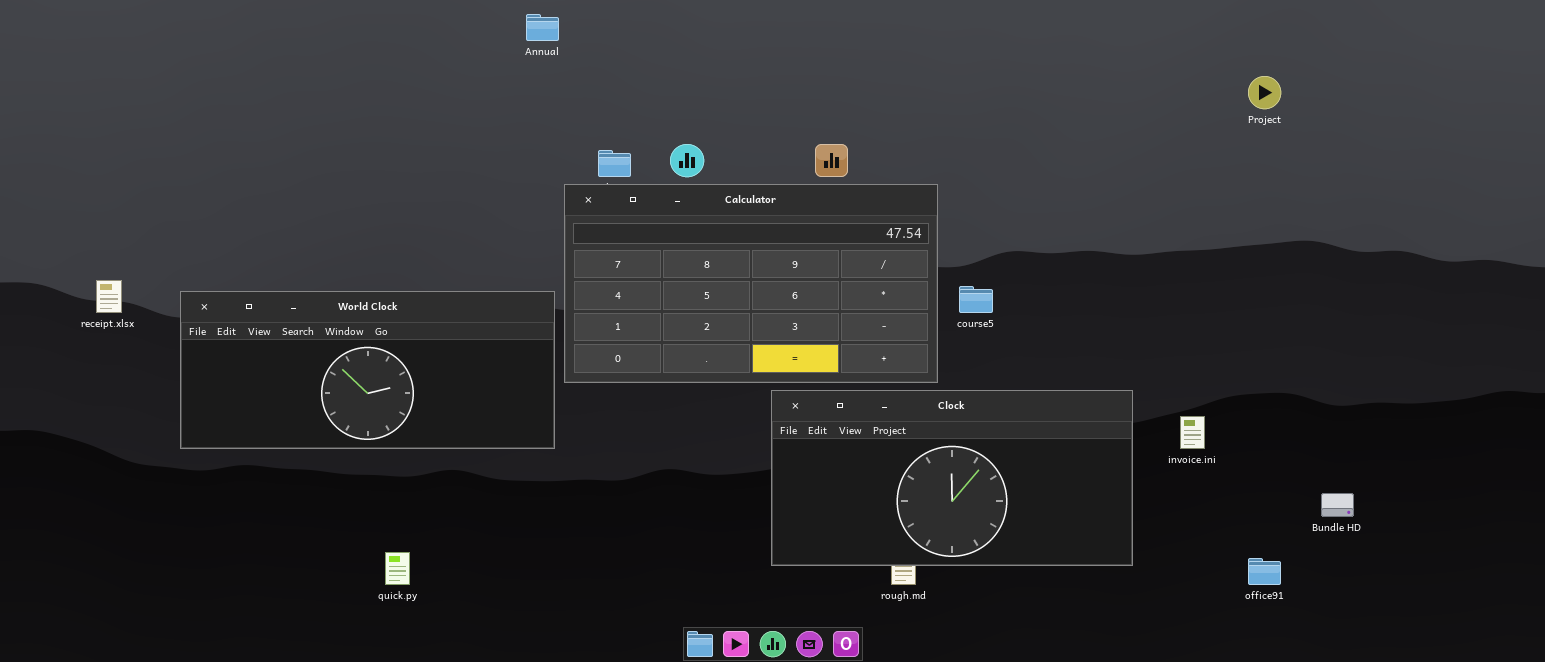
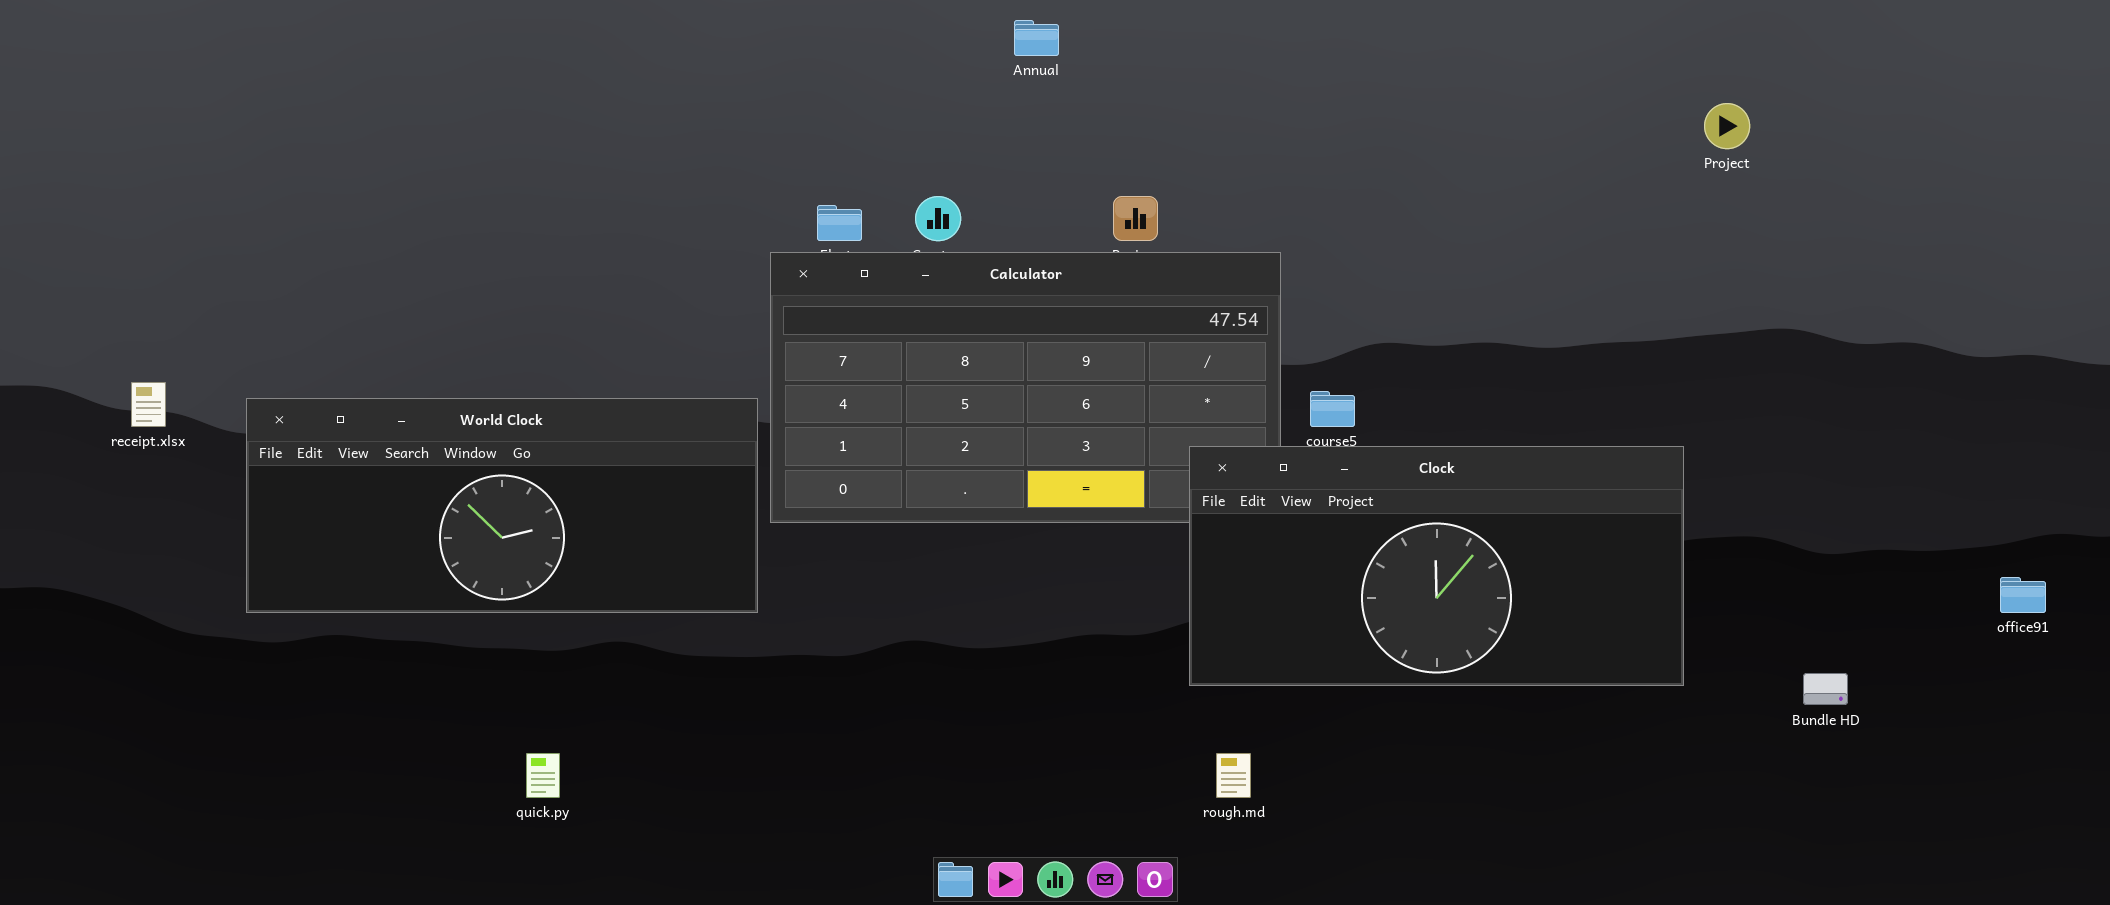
Annual: [526,14,559,41] -> [1014,20,1059,56], moved
Clock: [771,390,1133,566] -> [1189,446,1684,686], moved
office91: [1248,558,1281,585] -> [2000,577,2046,613], moved

